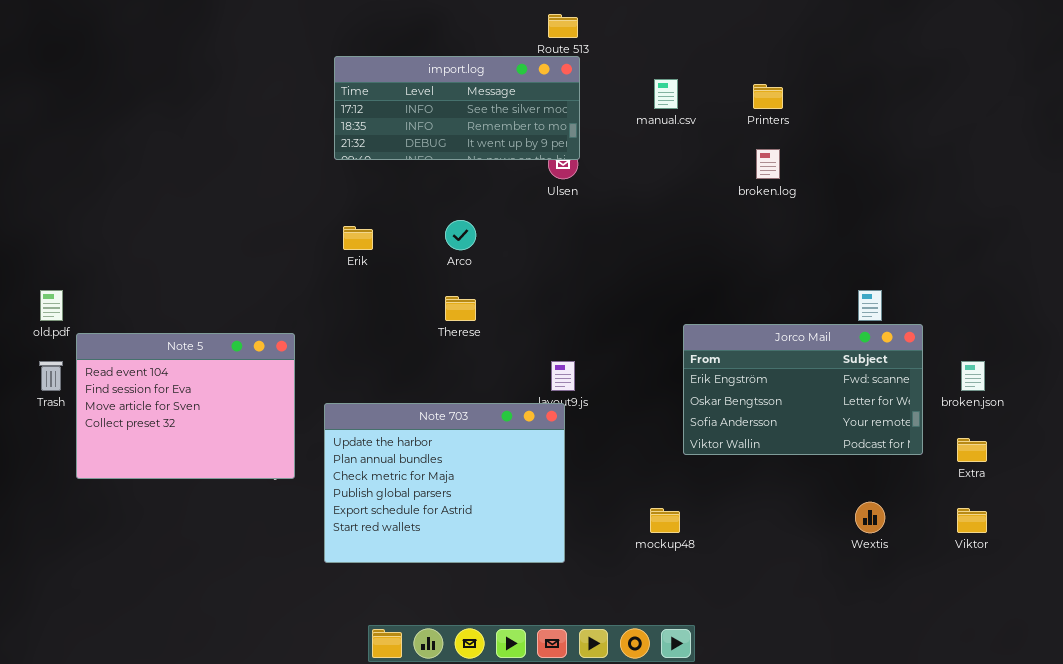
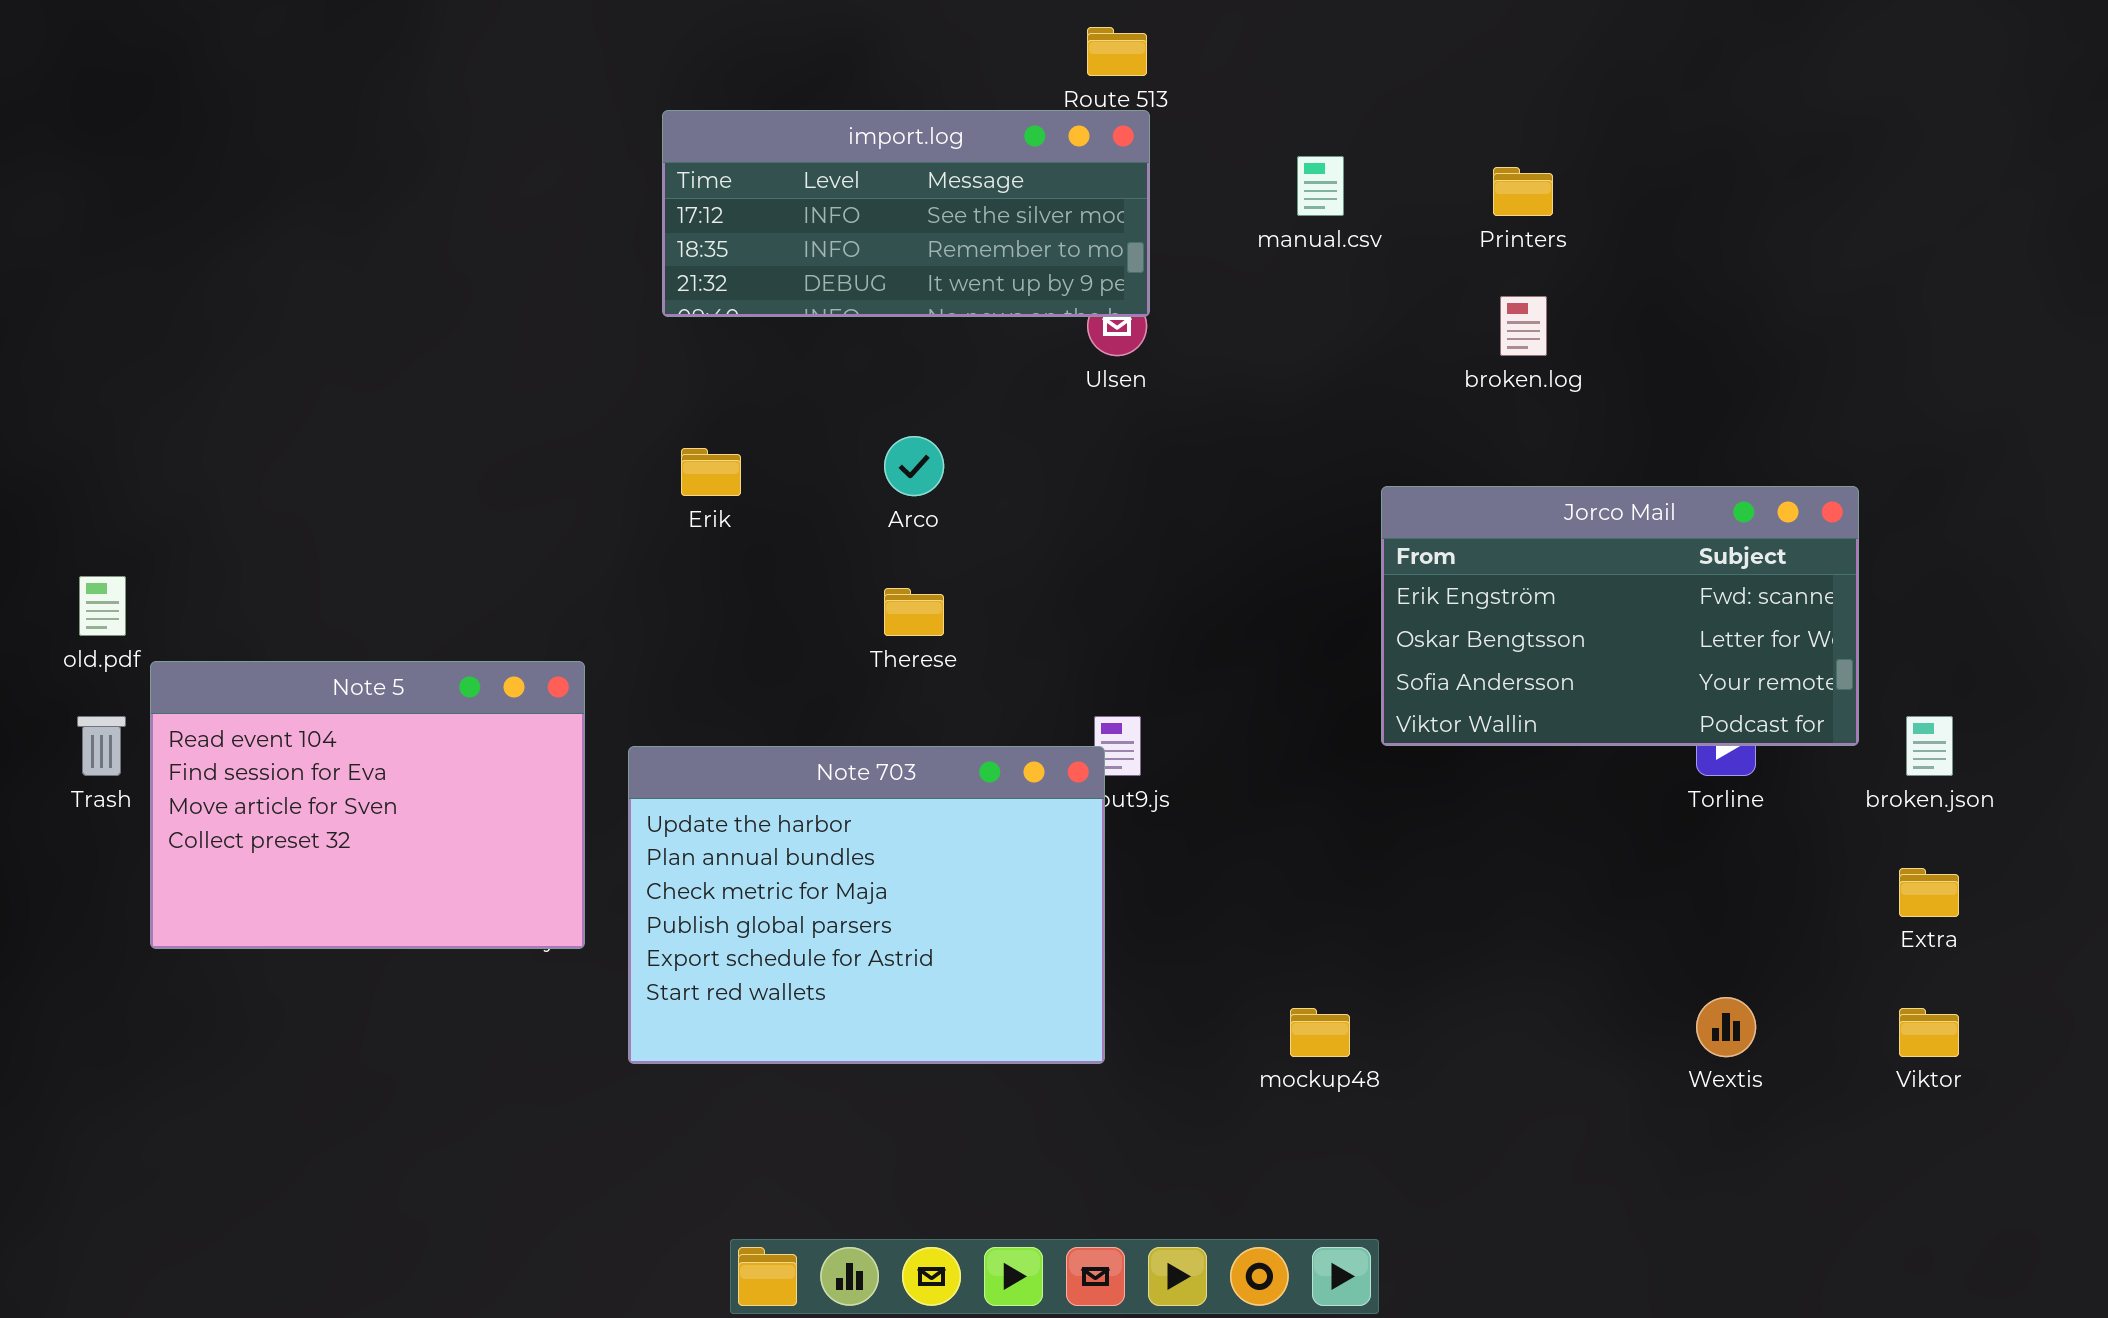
Jorco Mail: [683,324,923,455] -> [1381,486,1859,746], moved
Note 703: [324,403,565,563] -> [628,746,1105,1064], moved

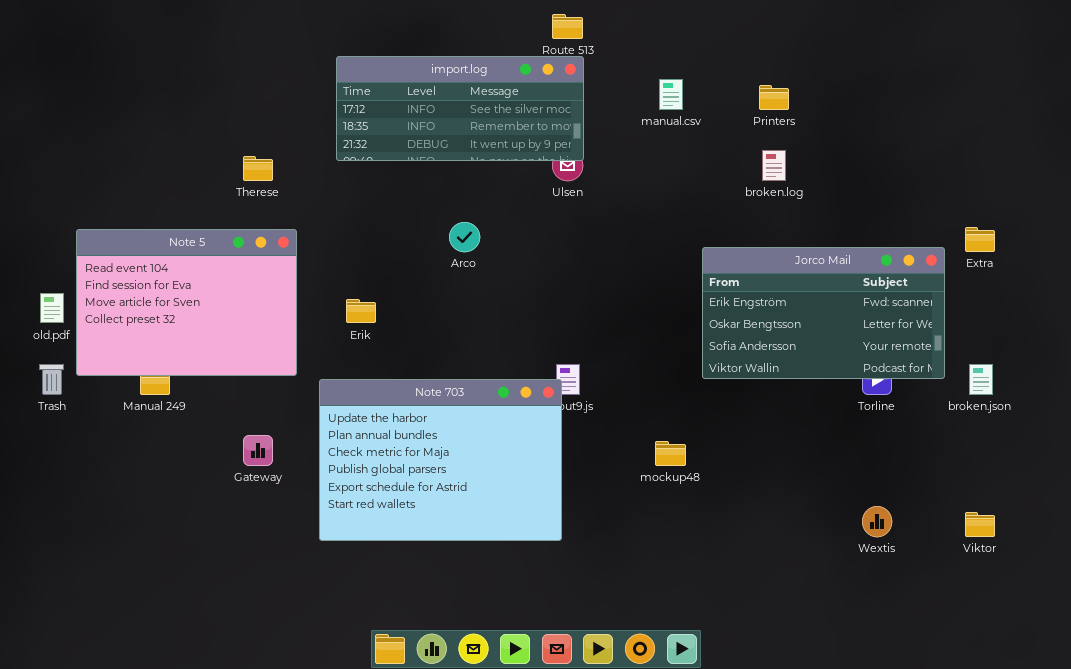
Erik: [681,448,741,496] -> [346,299,376,323], moved
Therese: [884,588,944,636] -> [243,156,273,181], moved
Note 5: [150,661,585,949] -> [76,229,297,376], moved
Extra: [1899,868,1959,917] -> [965,227,995,252], moved
mockup48: [1290,1008,1350,1057] -> [655,441,686,466], moved

